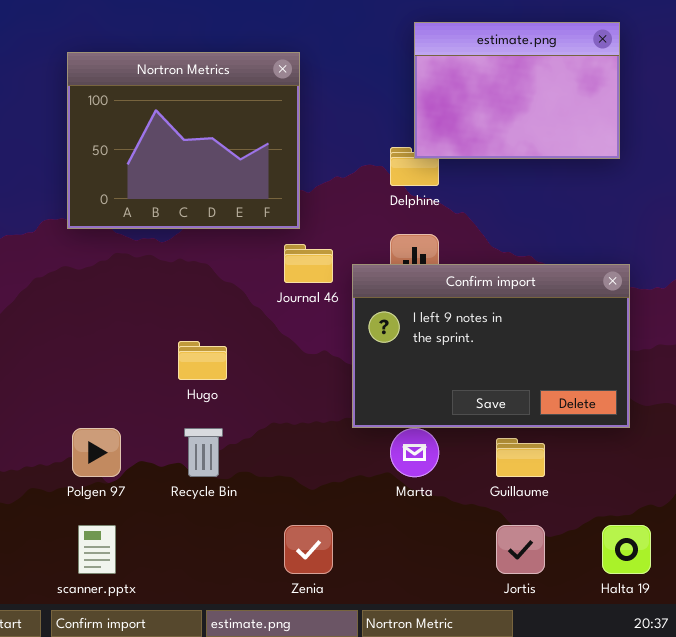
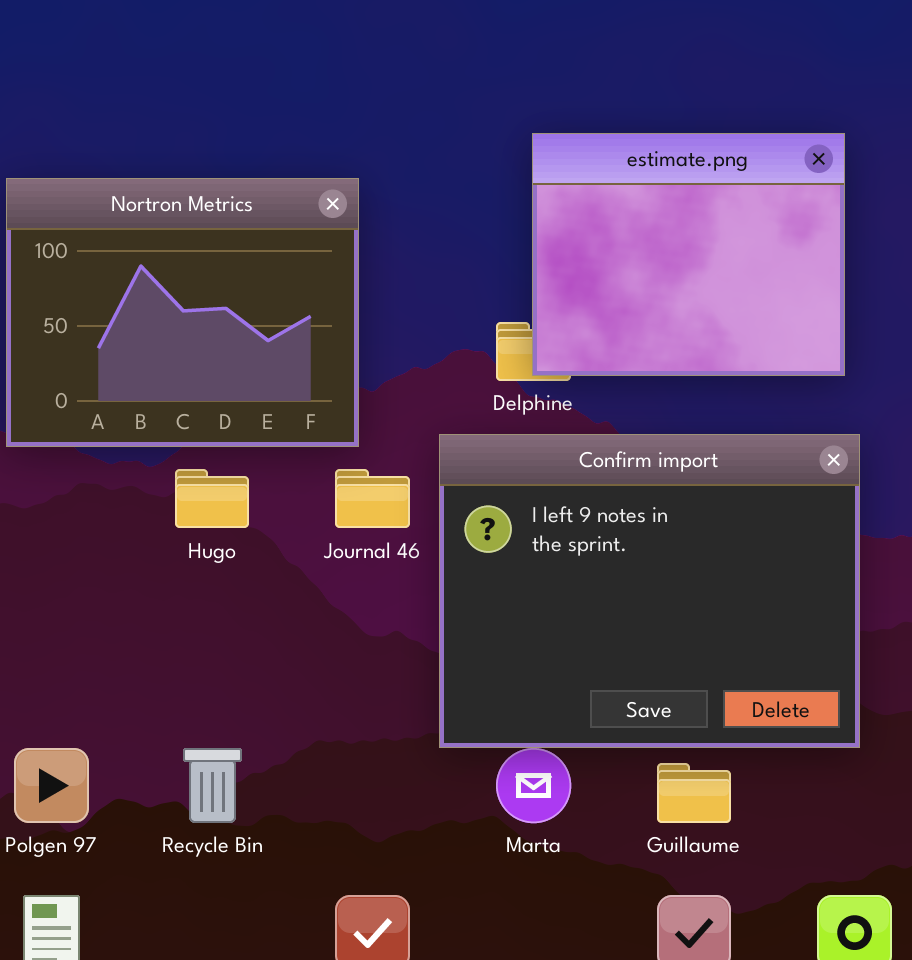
estimate.png: [414,22,620,159] -> [532,133,845,376], resized
Confirm import: [352,264,630,428] -> [439,434,860,748], resized
Hugo: [178,341,227,380] -> [175,469,249,528], moved

